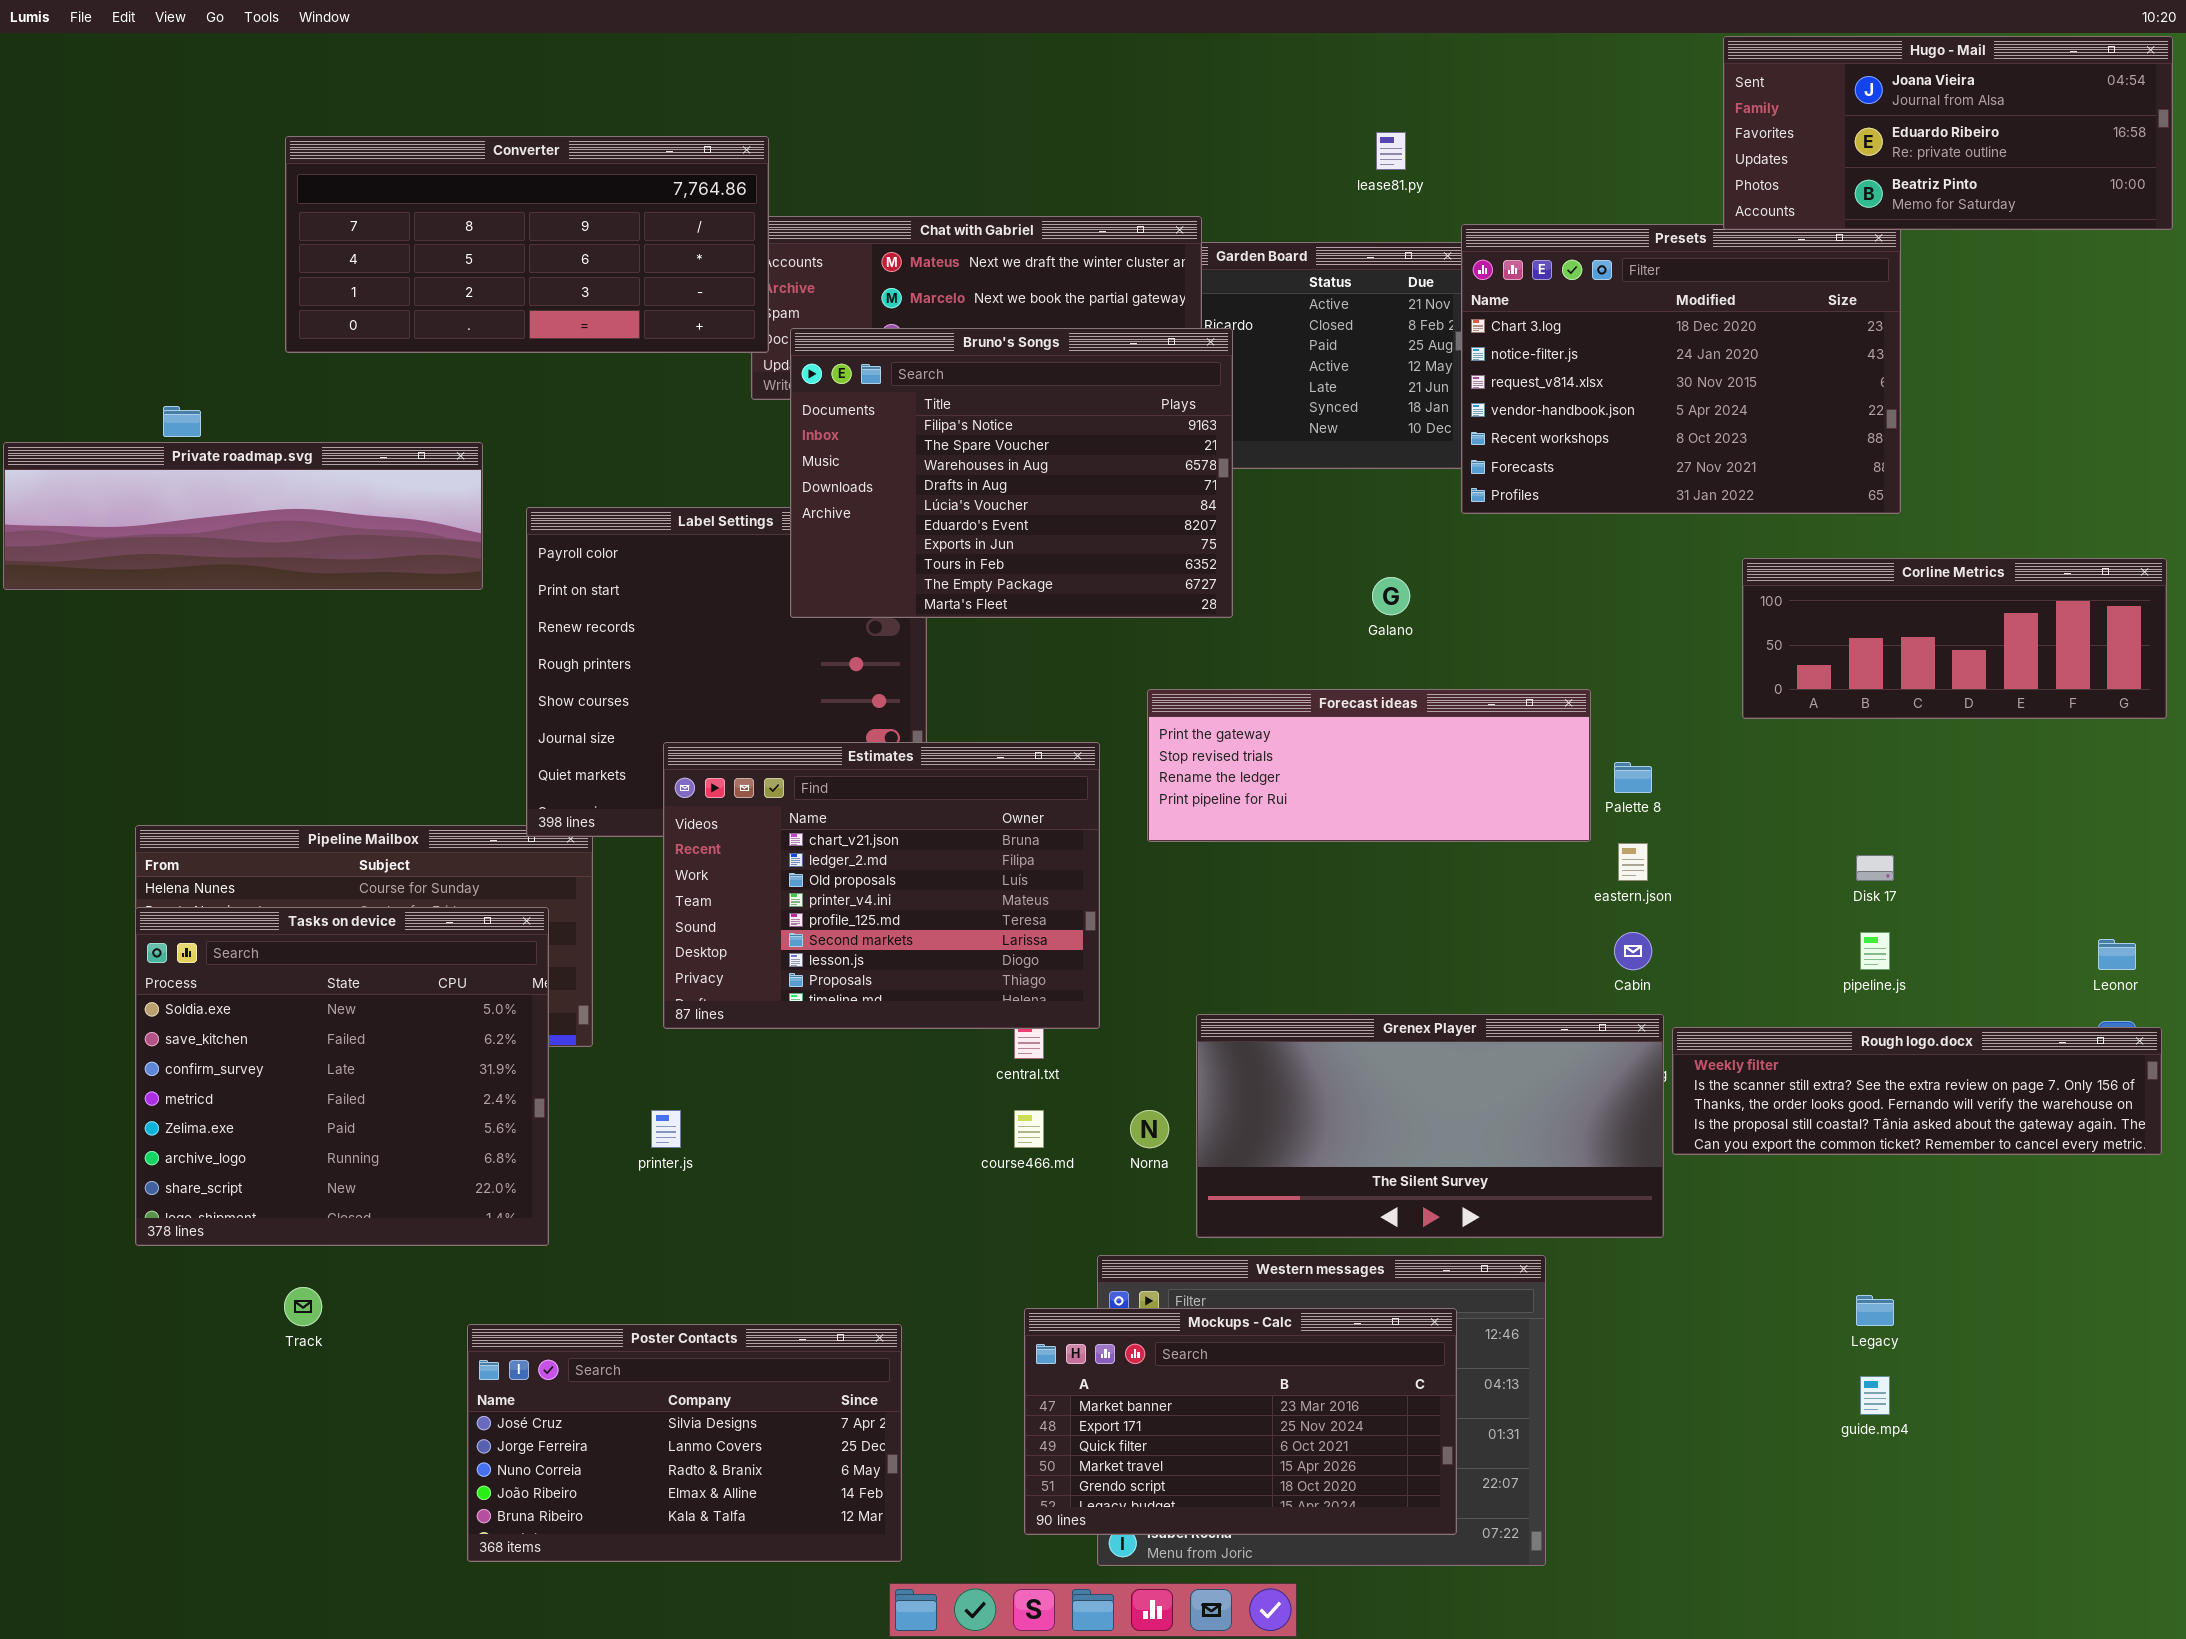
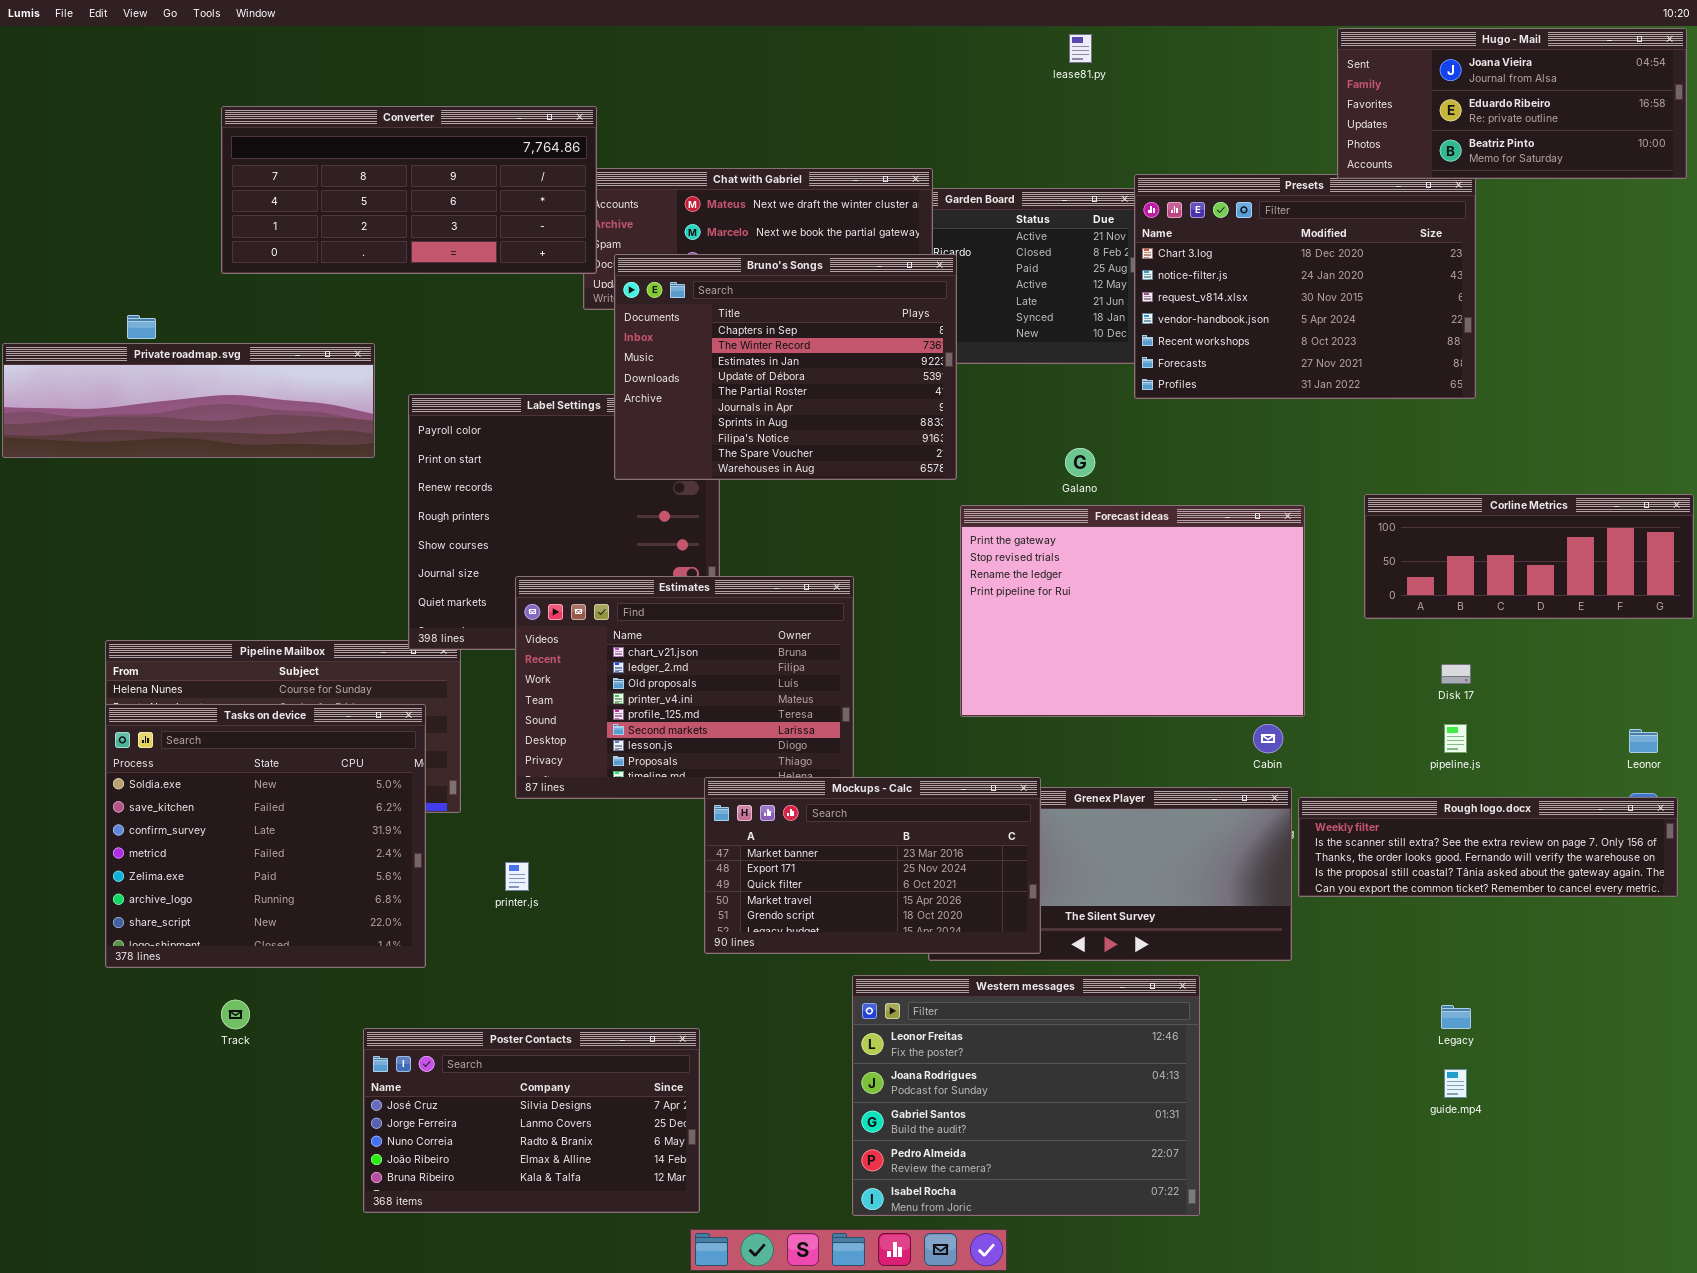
lease81.py: [1376,132,1406,170] -> [1069,34,1092,63], moved
Bruno's Songs: [790,328,1233,618] -> [614,254,957,480], scrolled up 7 rows
Corline Metrics: [1742,558,2167,719] -> [1364,494,1694,619], moved
Forecast ideas: [1147,689,1591,842] -> [960,505,1305,717], moved, resized
Mockups - Calc: [1024,1308,1457,1535] -> [704,777,1041,954], moved

